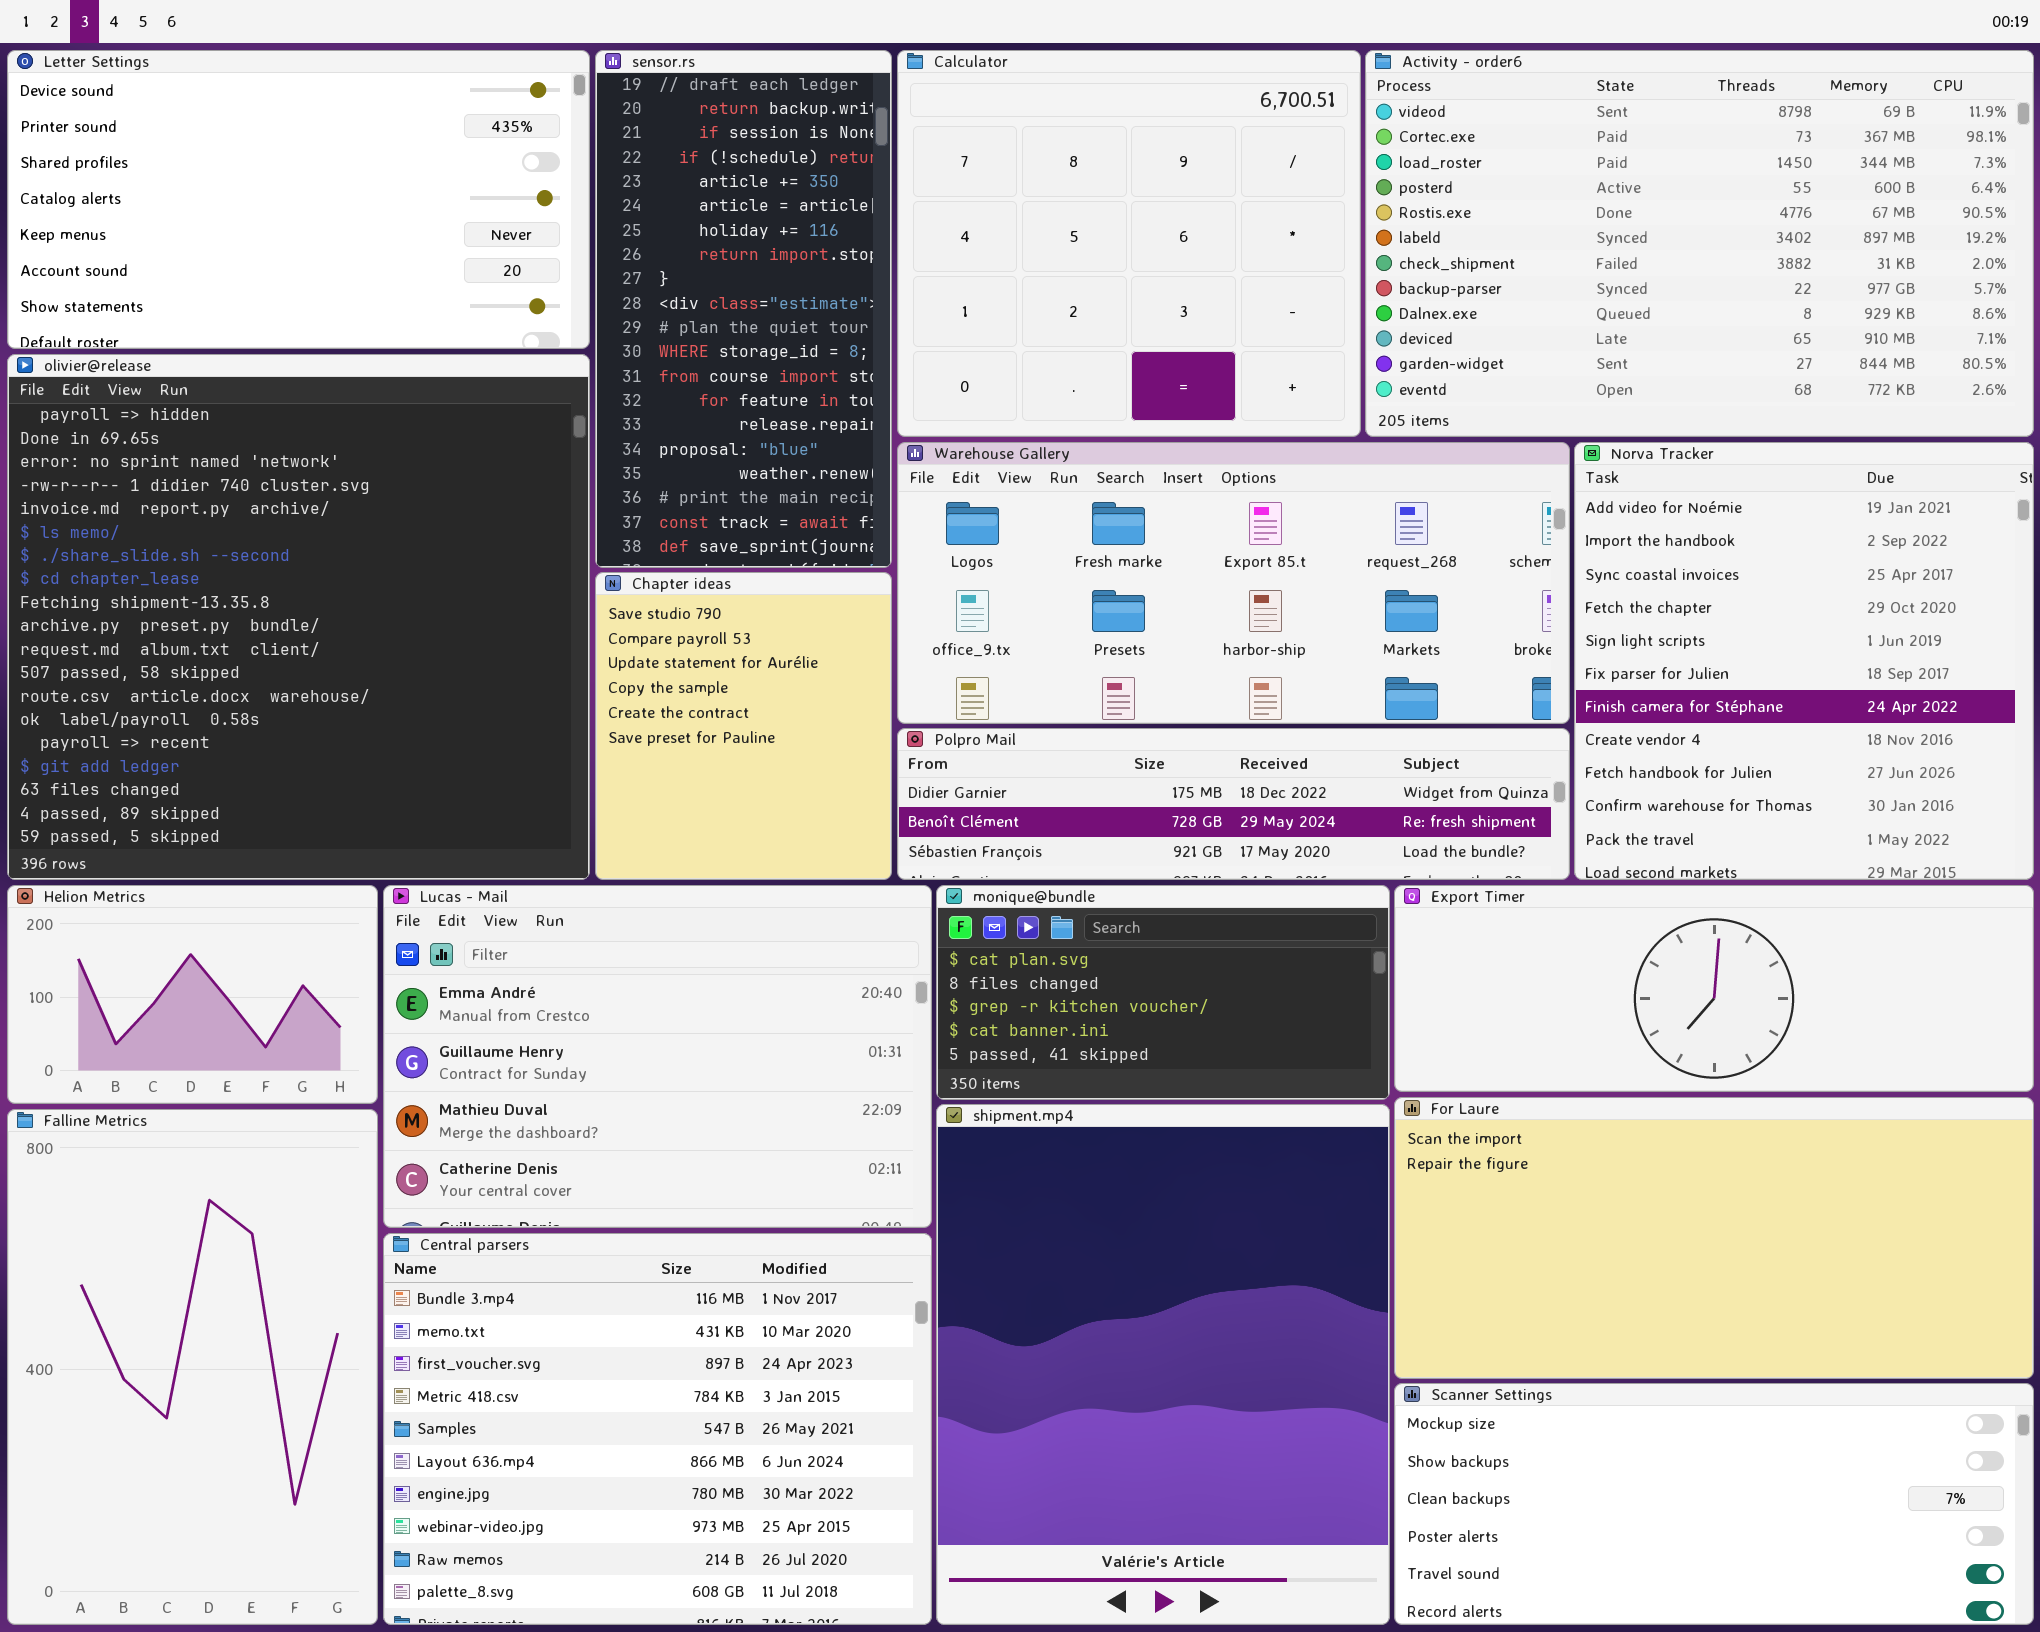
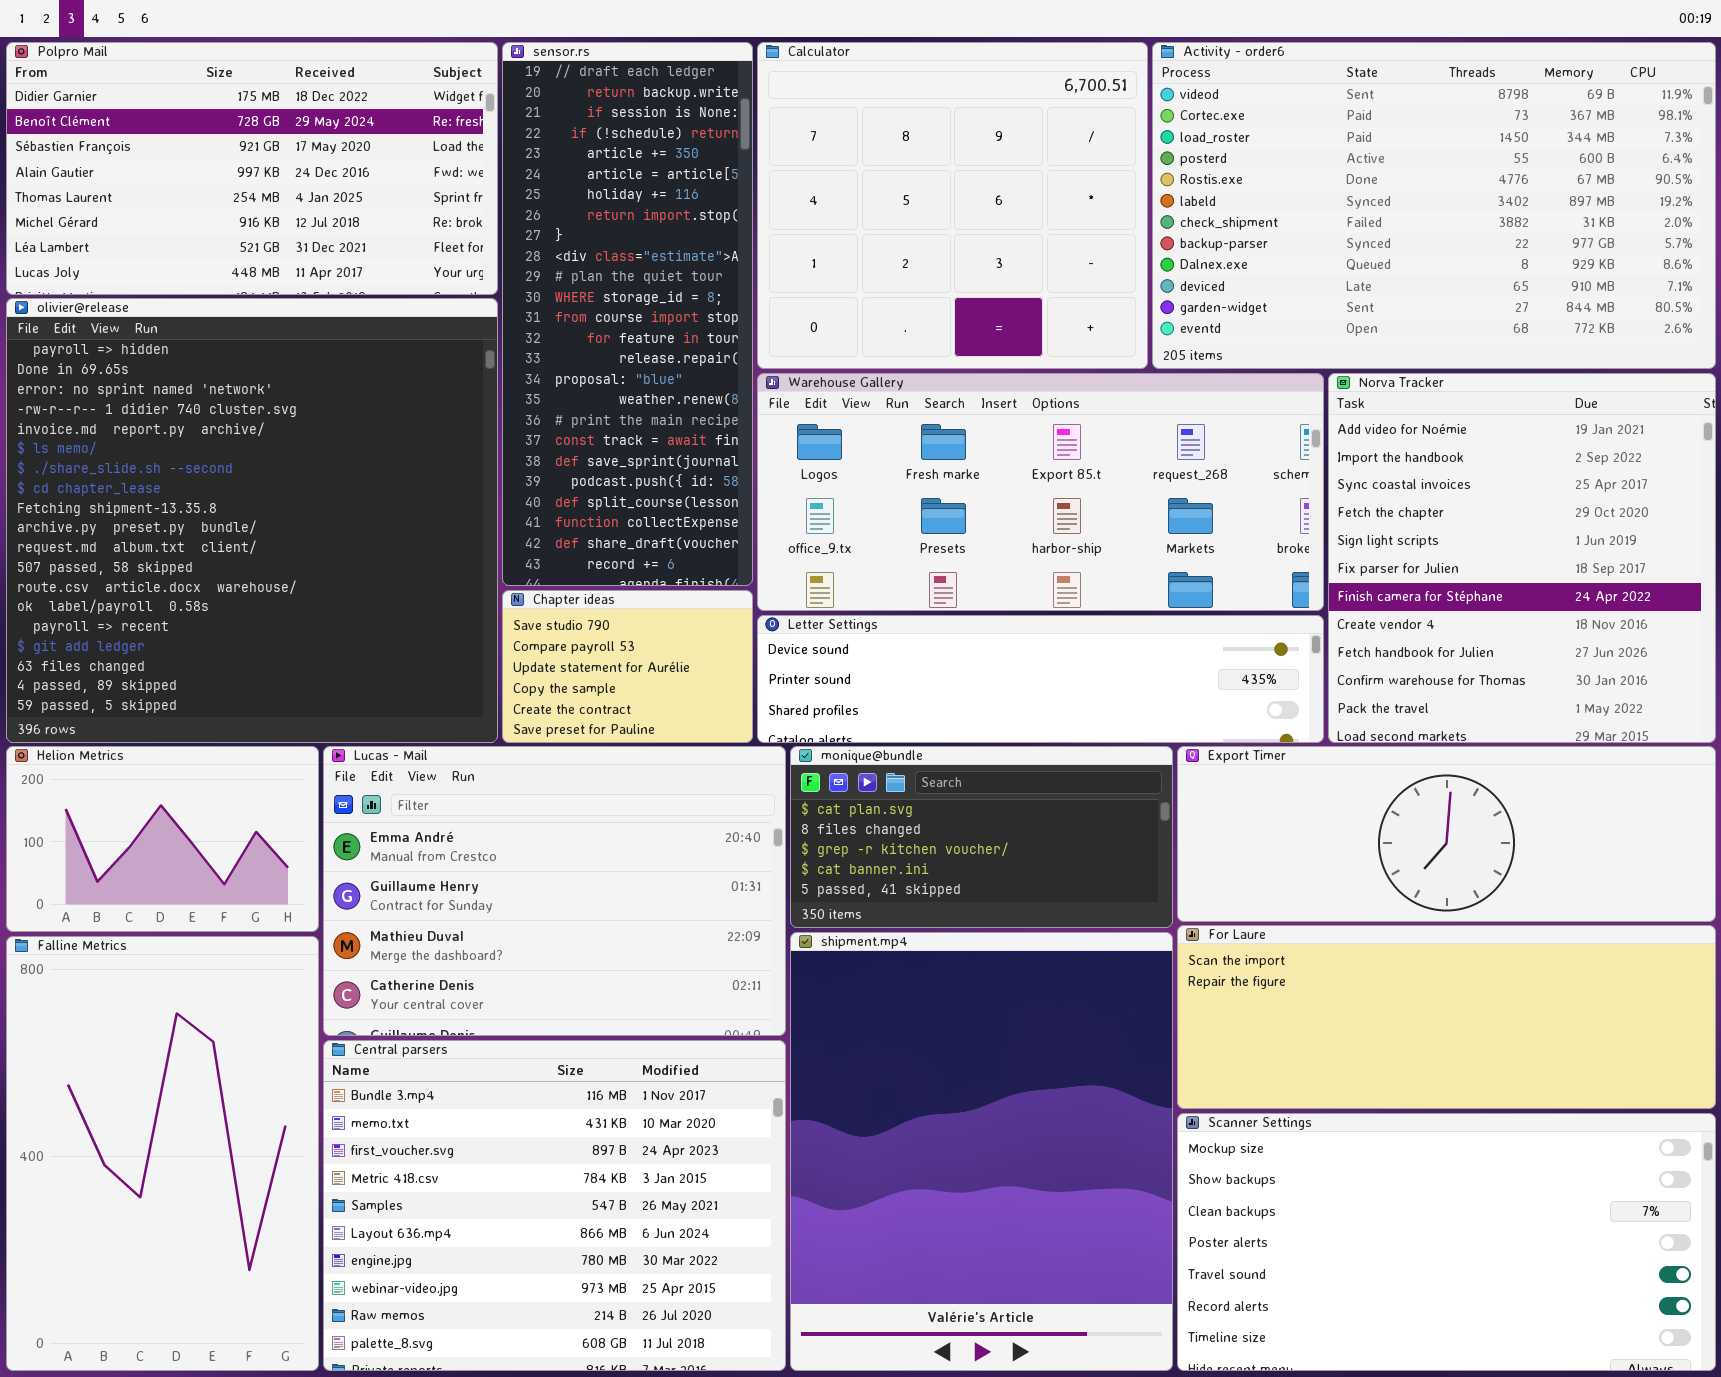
Letter Settings: [7,50,590,349] -> [757,615,1324,743], moved, resized
sensor.rs: [595,50,892,568] -> [502,42,753,586], resized
Chapter ideas: [595,572,892,880] -> [502,590,753,743], resized
Polpro Mail: [897,728,1570,880] -> [6,42,498,295], moved, resized
For Laure: [1394,1097,2034,1379] -> [1177,925,1716,1109], resized
Scanner Settings: [1394,1383,2034,1625] -> [1177,1113,1716,1371], resized

